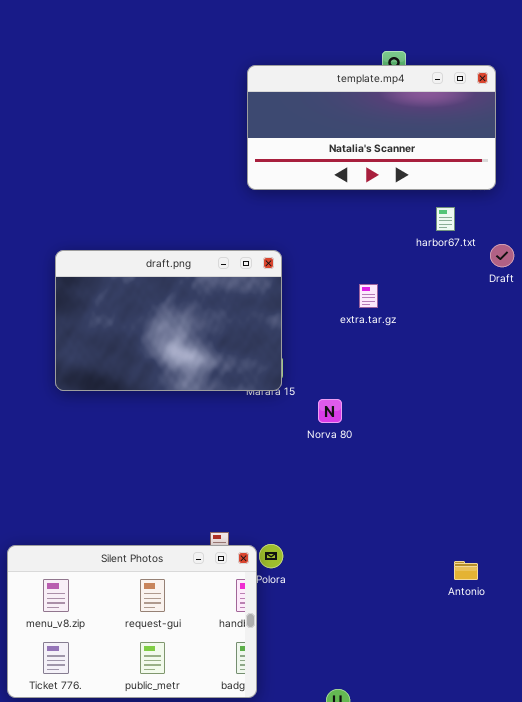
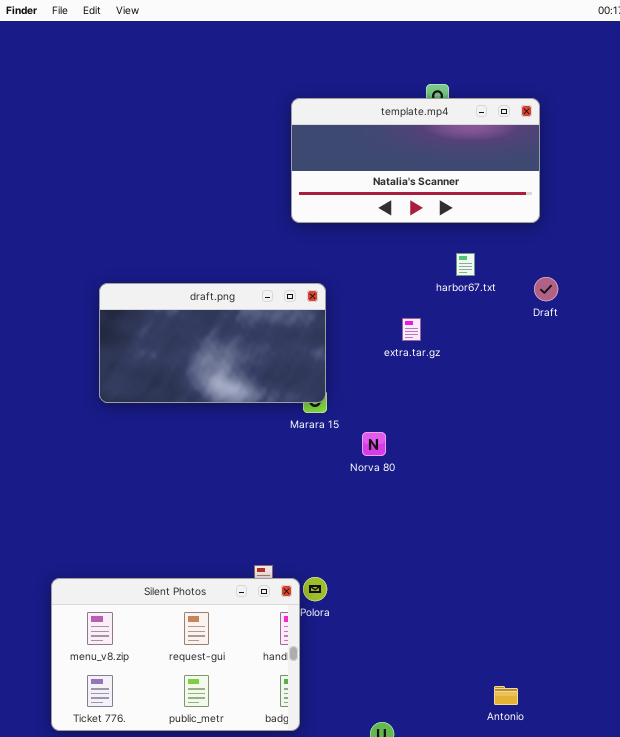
harbor67.txt: [436,207,455,231] -> [456,253,475,276], moved
draft.png: [55,250,282,391] -> [99,283,326,403], resized
Antonio: [454,561,478,580] -> [494,686,518,705], moved

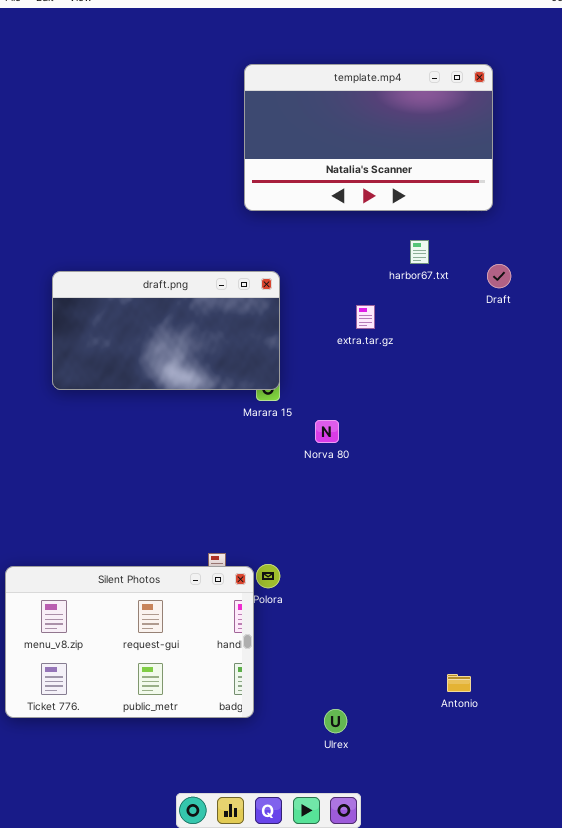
template.mp4: [291,98,540,223] -> [244,64,493,211], resized

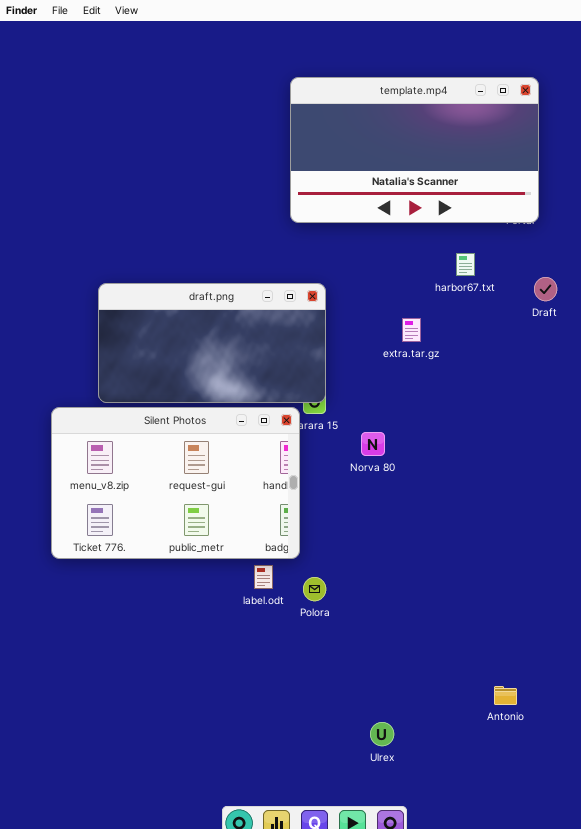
Silent Photos: [5,566,254,718] -> [51,407,300,559], moved

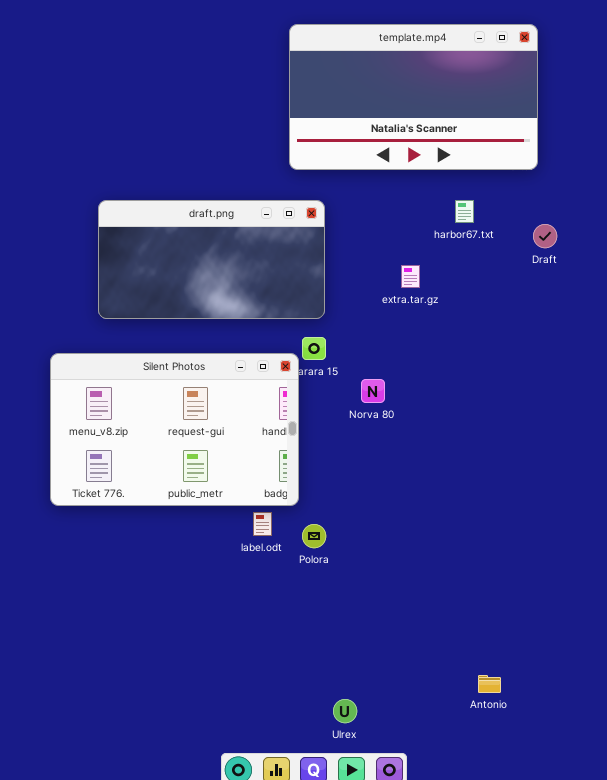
draft.png: [98,283,326,403] -> [98,200,325,319], moved
Antonio: [494,686,517,705] -> [478,675,501,693], moved
Ulrex: [370,722,394,746] -> [333,699,357,723], moved

